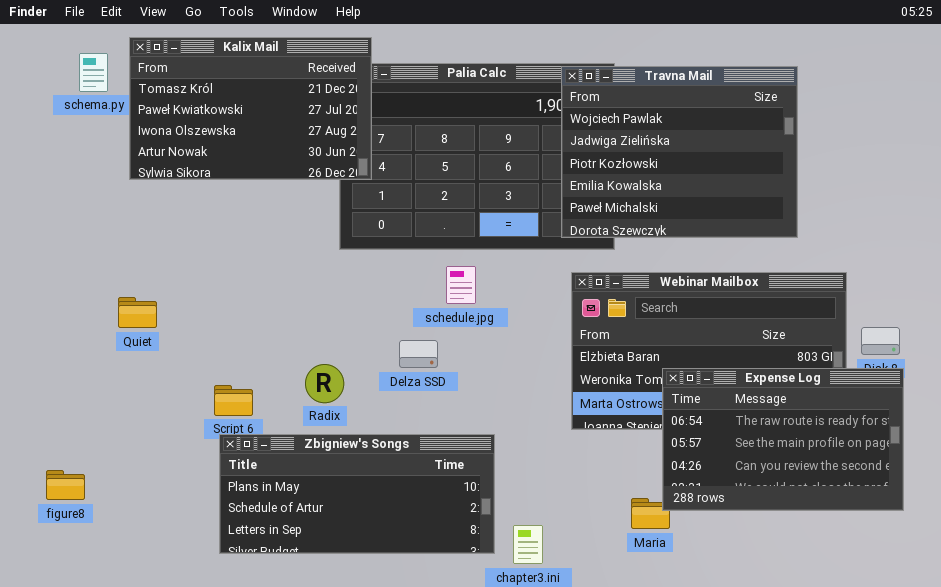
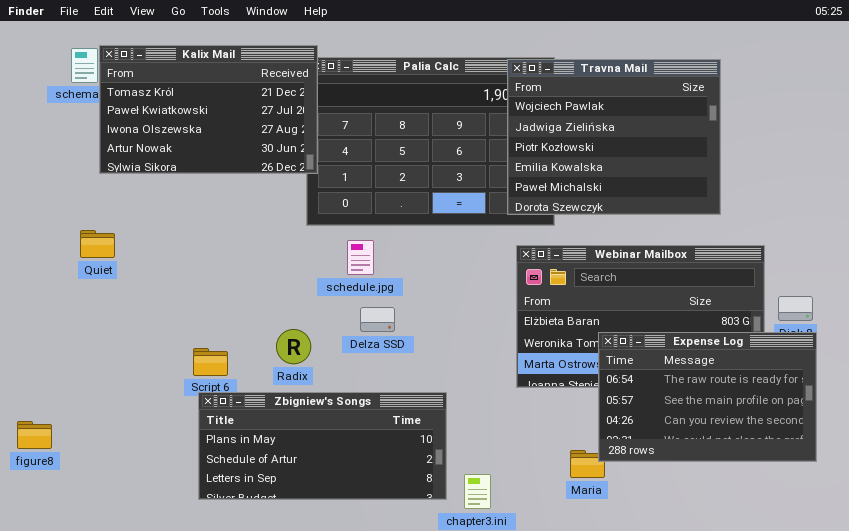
Kalix Mail: [129,37,372,180] -> [99,45,318,174], moved
schedule.jpg: [446,266,476,304] -> [347,240,374,275], moved
Quiet: [118,297,157,328] -> [80,230,115,258], moved
figure8: [46,470,85,500] -> [17,421,52,449], moved

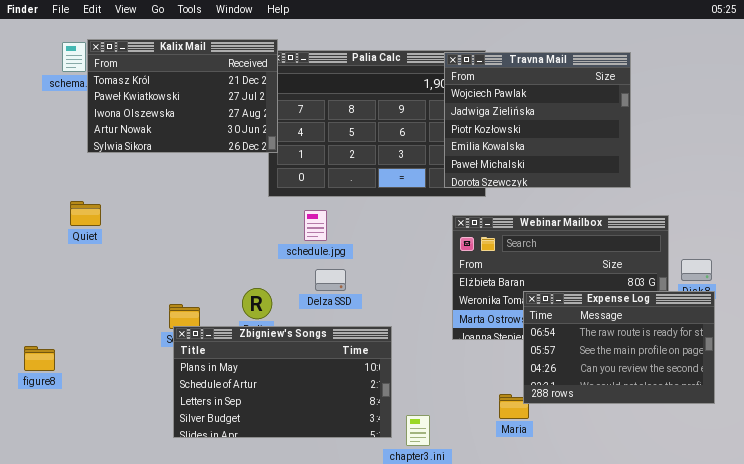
Zbigniew's Songs: [198,392,447,500] -> [173,326,392,438], resized
figure8: [17,421,52,449] -> [24,346,55,371], moved

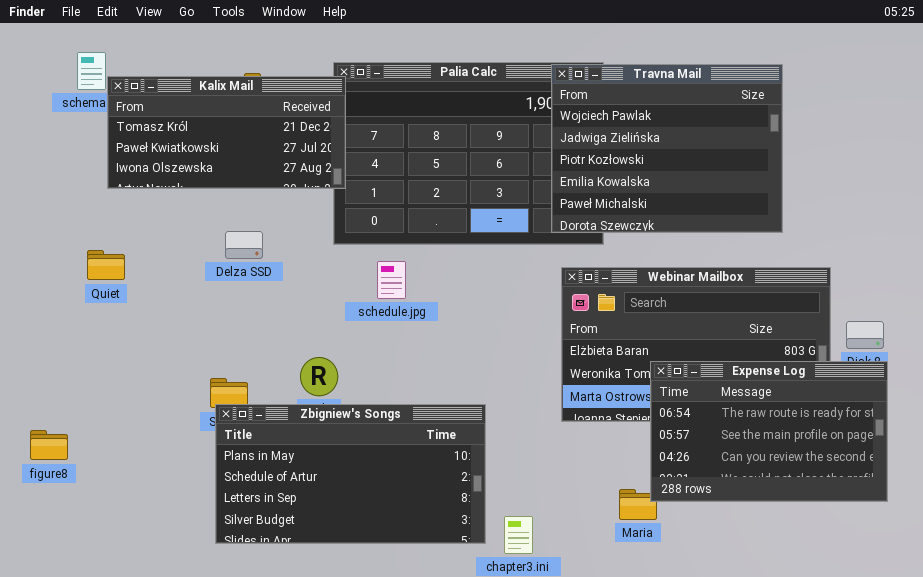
Kalix Mail: [87,39,278,153] -> [107,76,346,189], resized
Delza SSD: [315,269,346,291] -> [225,231,263,259], moved

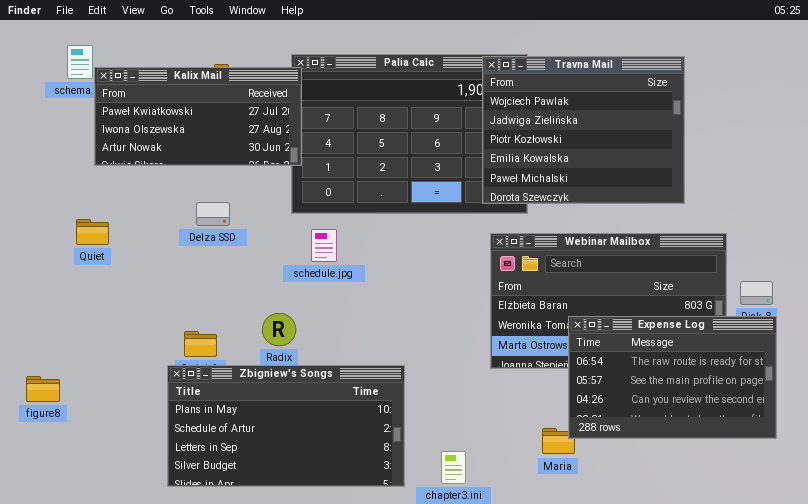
Kalix Mail: [107,76,346,189] -> [94,67,302,166], scrolled down 1 row
schedule.jpg: [377,261,406,299] -> [311,229,337,262], moved
Zbigniew's Songs: [215,404,486,544] -> [167,365,405,487], moved

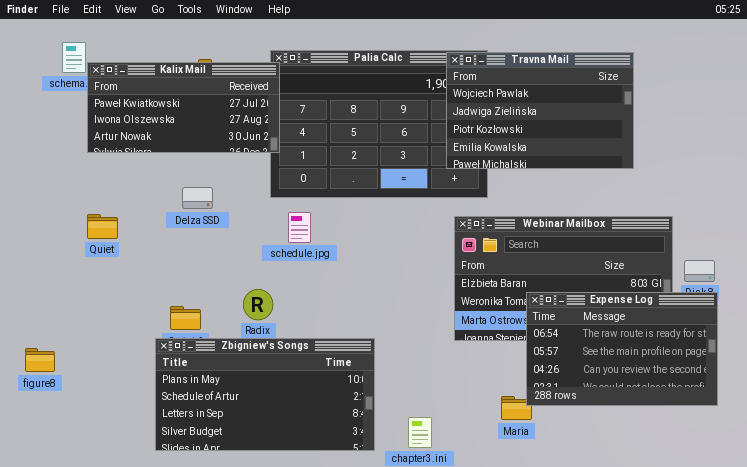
Travna Mail: [482,56,685,204] -> [446,52,634,169], resized
Quiet: [76,219,109,245] -> [87,214,118,239], moved

